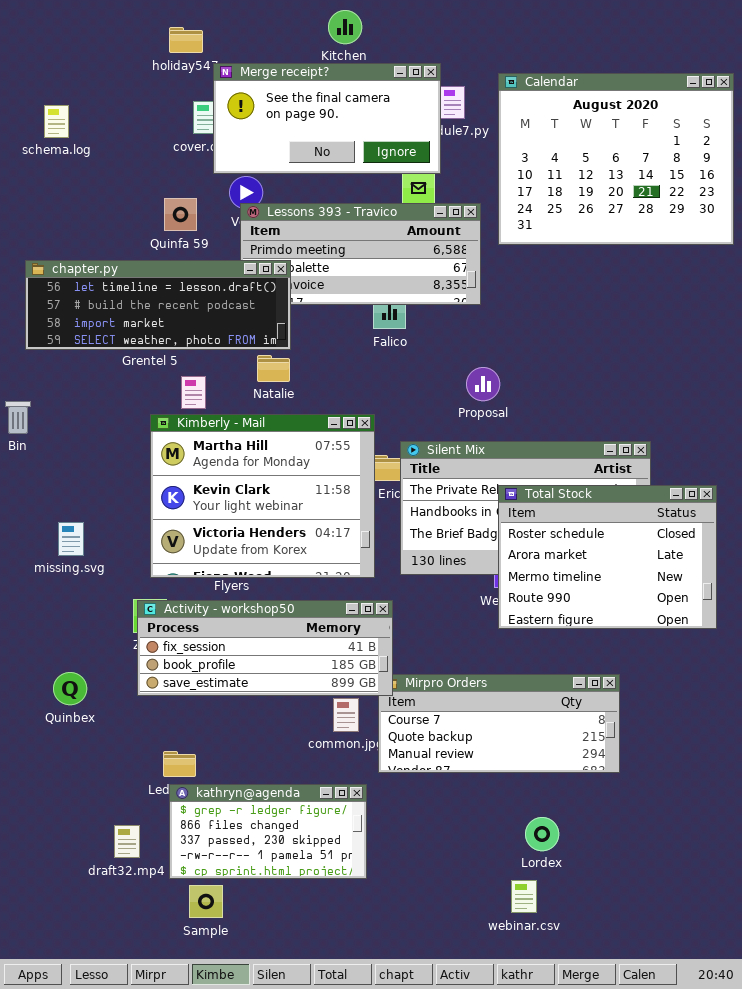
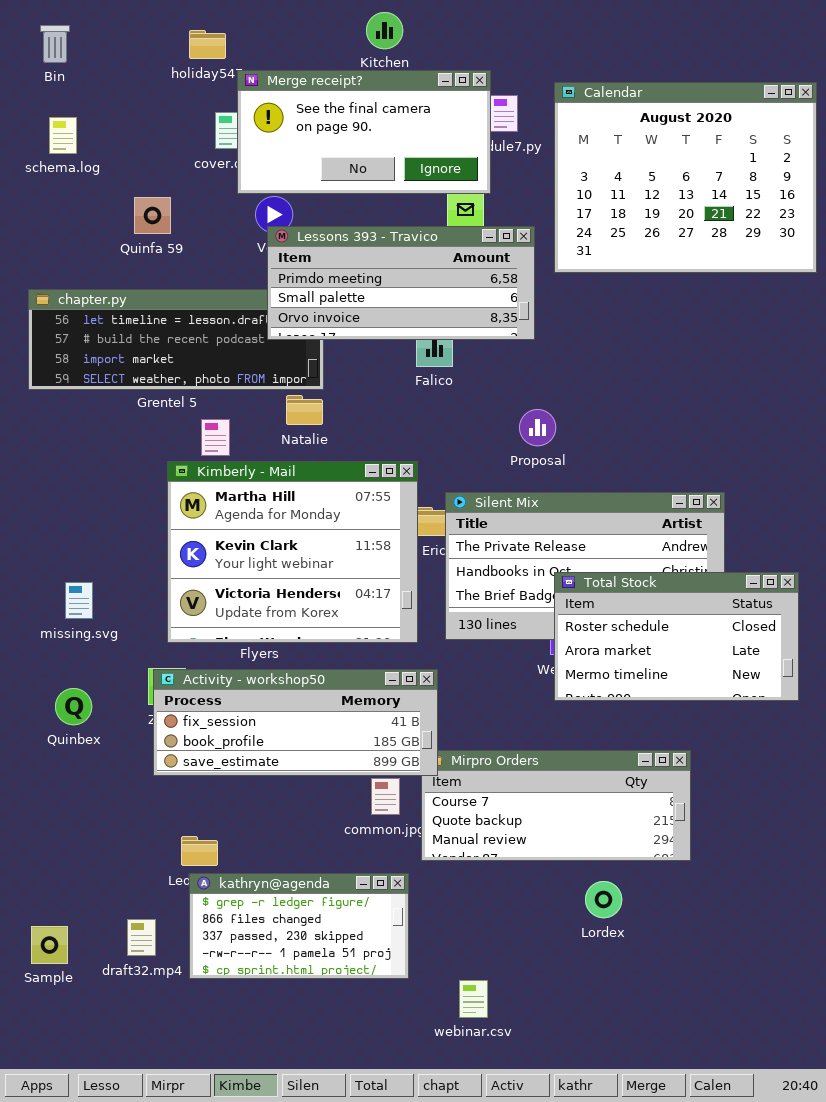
Quinfa 59: [164,198,197,231] -> [134,197,171,234], moved
Lessons 393 - Travico: [240,203,481,305] -> [267,226,535,340], raised
Bin: [5,401,31,434] -> [40,25,70,63], moved
Total Stock: [498,485,717,629] -> [554,572,799,701], resized
Quinbex: [53,672,87,705] -> [55,688,92,725], moved
Lordex: [525,817,559,851] -> [585,881,622,918], moved
webinar.csv: [511,880,537,913] -> [459,980,488,1018], moved
Sample: [189,885,223,918] -> [31,926,68,964], moved

